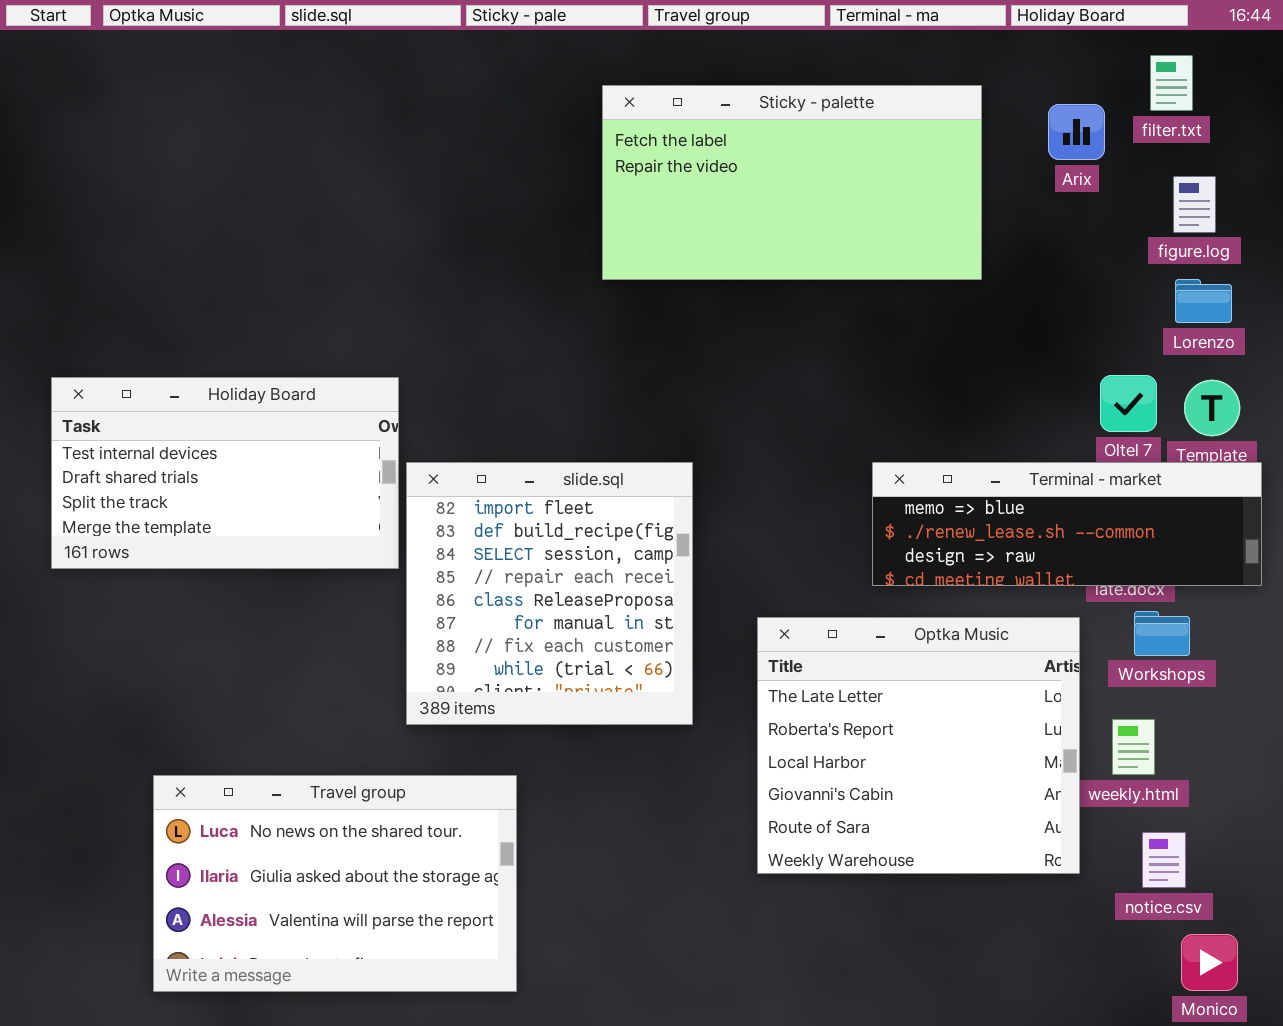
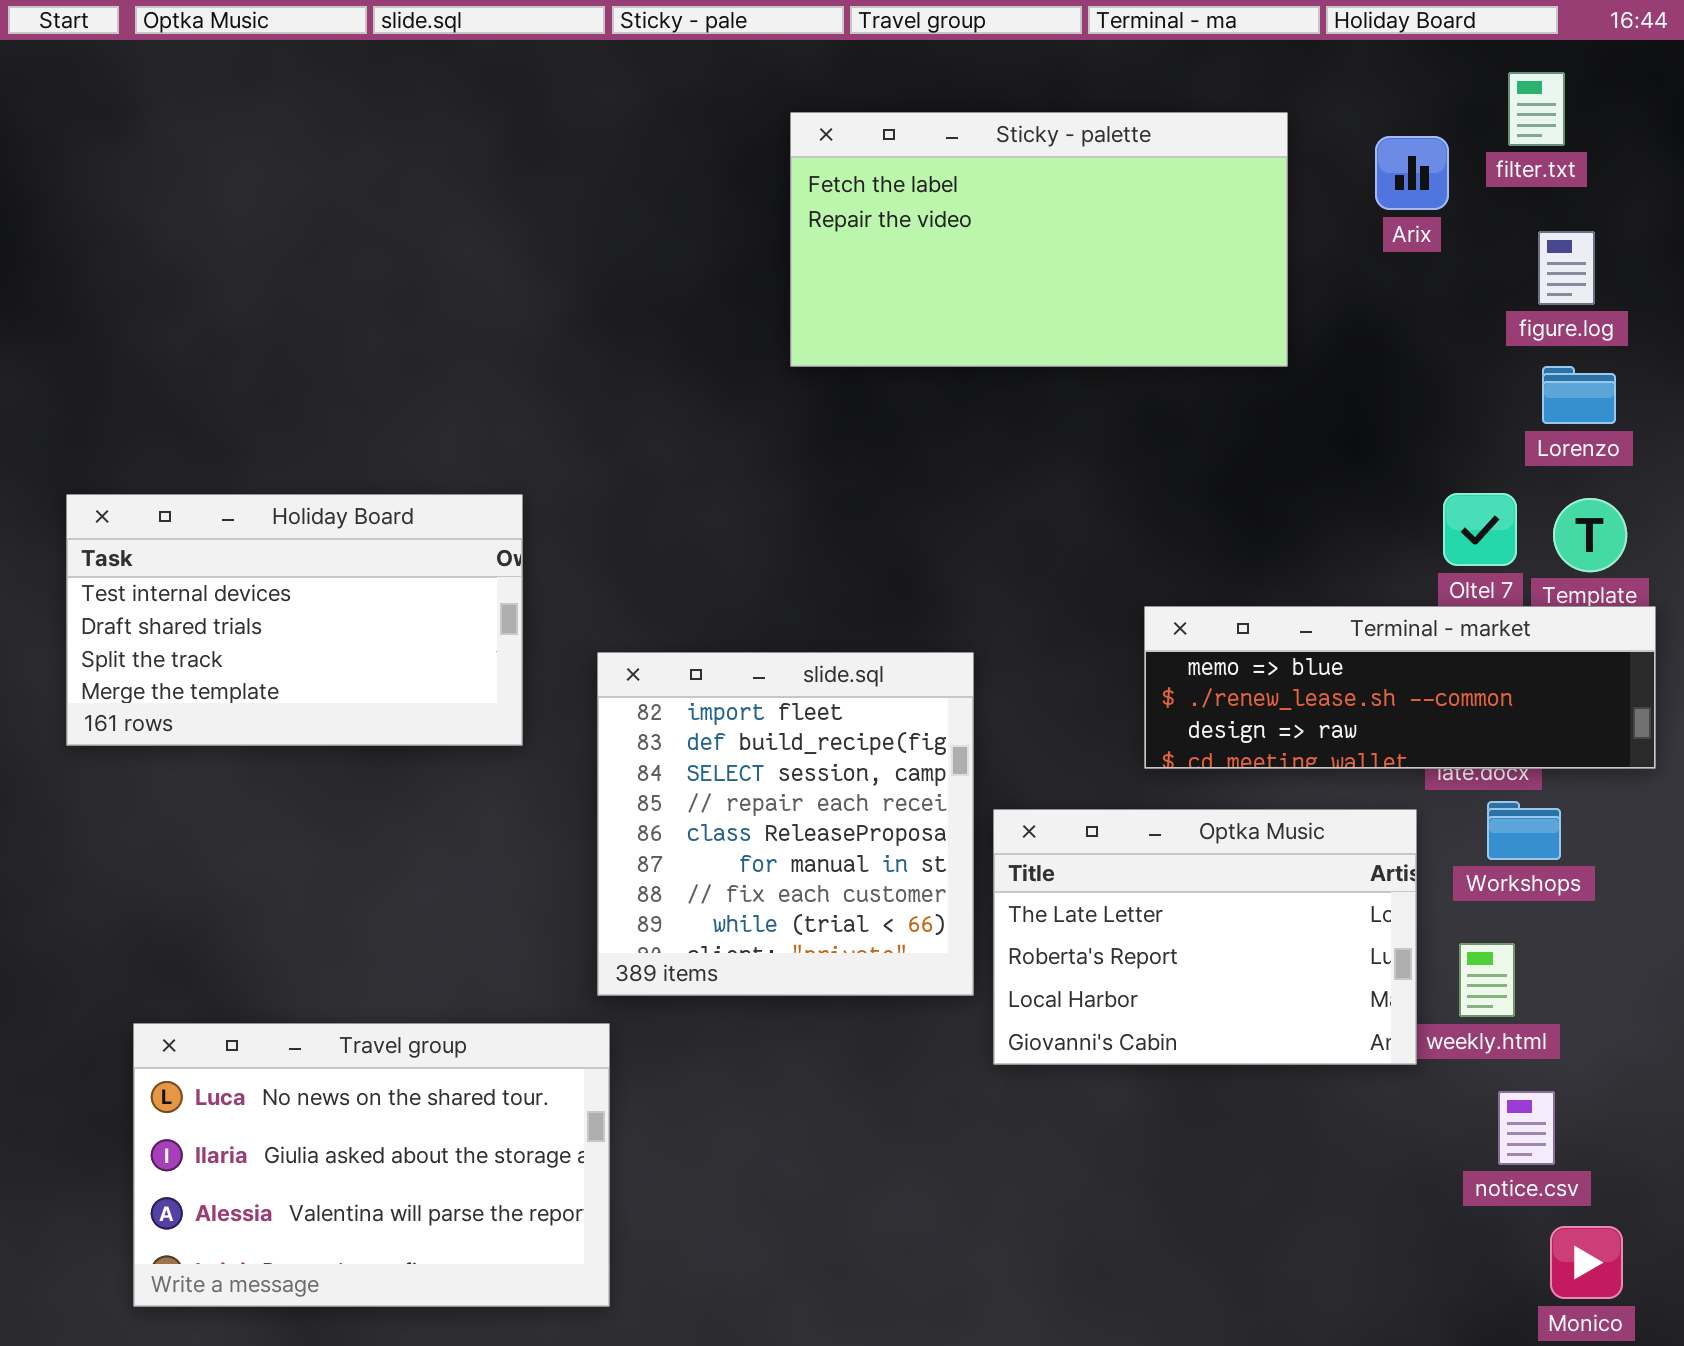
slide.sql: [406,462,693,725] -> [597,652,974,996], moved
Optka Music: [757,617,1080,874] -> [993,809,1417,1065], resized
Travel group: [153,775,517,992] -> [133,1023,610,1307], moved

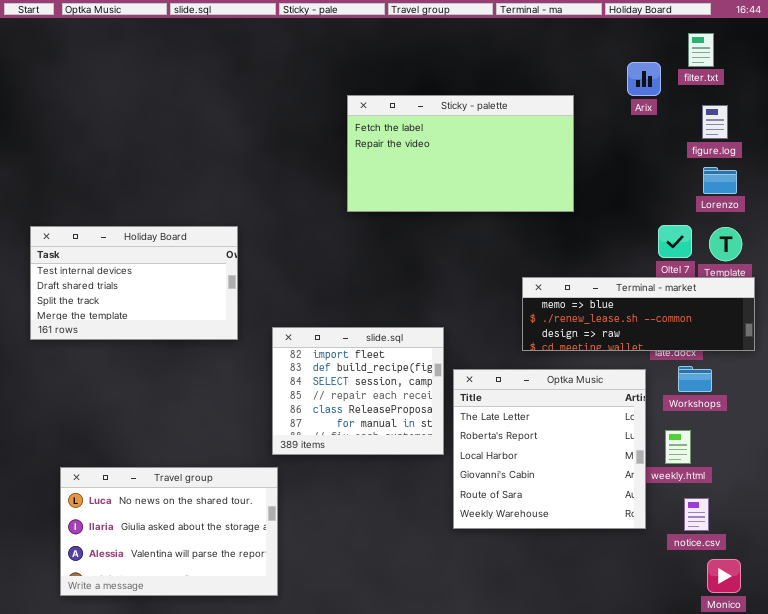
Sticky - palette: [790,112,1288,367] -> [347,95,574,212], moved
slide.sql: [597,652,974,996] -> [272,327,444,455], resized
Optka Music: [993,809,1417,1065] -> [453,369,646,529], resized

